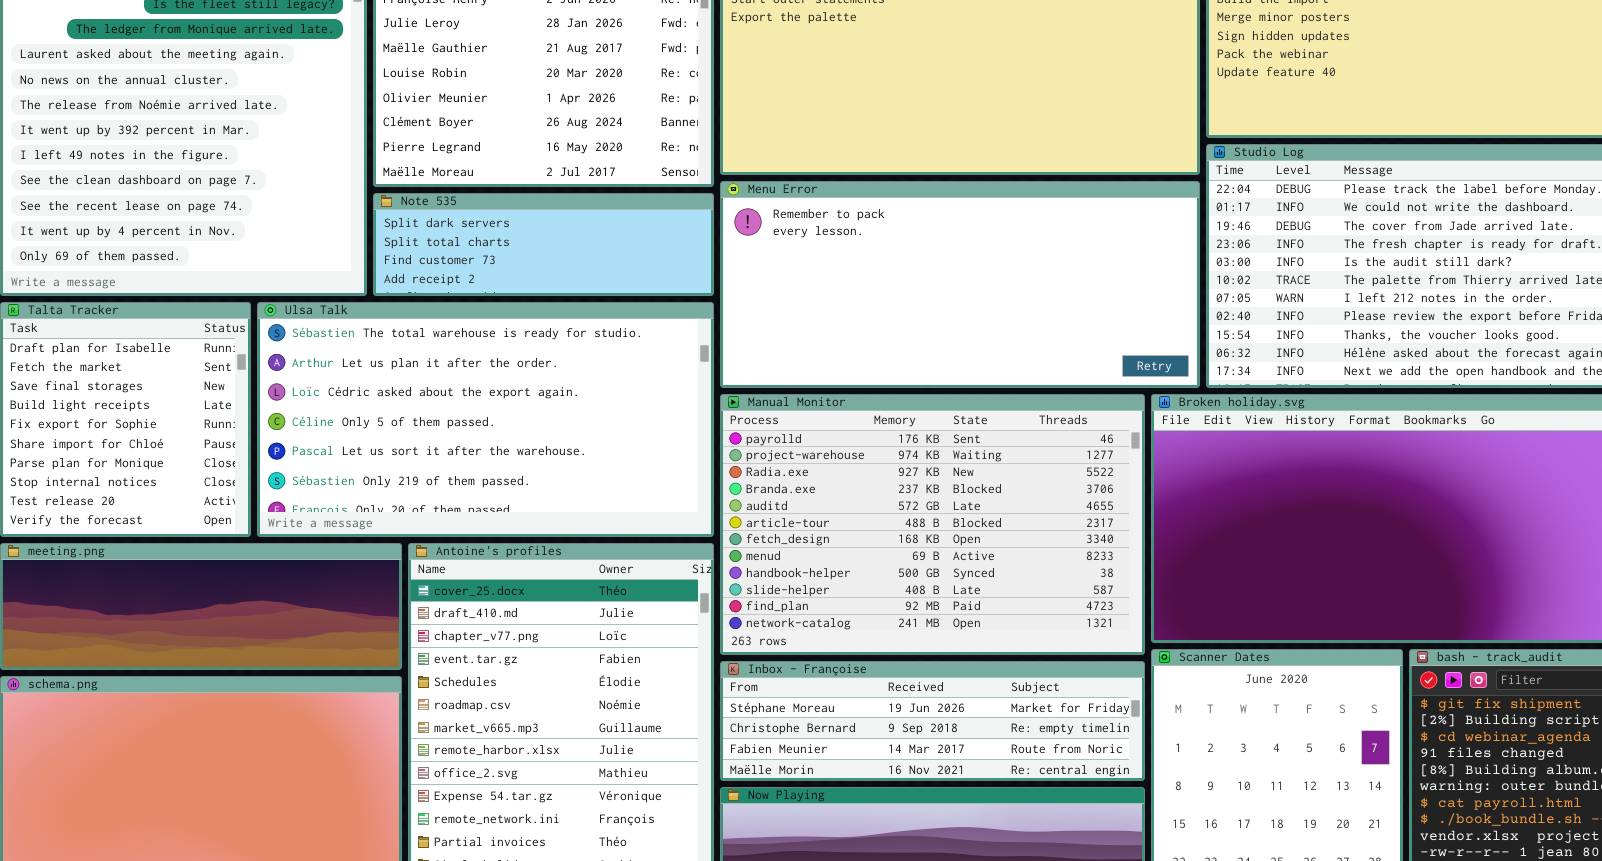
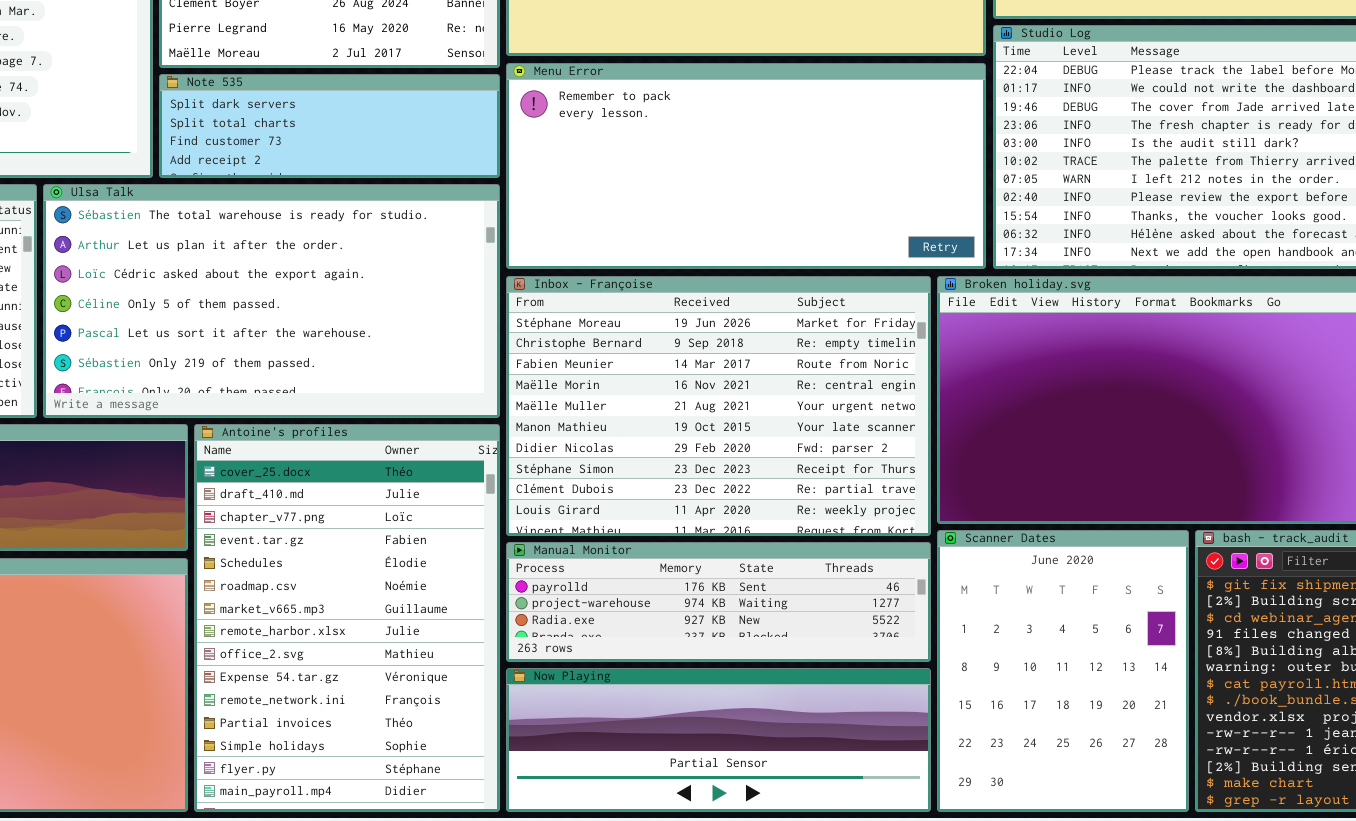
Manual Monitor: [720,394,1145,655] -> [506,542,931,662], moved, resized
Inbox - Françoise: [720,661,1145,781] -> [506,276,931,536], moved, resized

